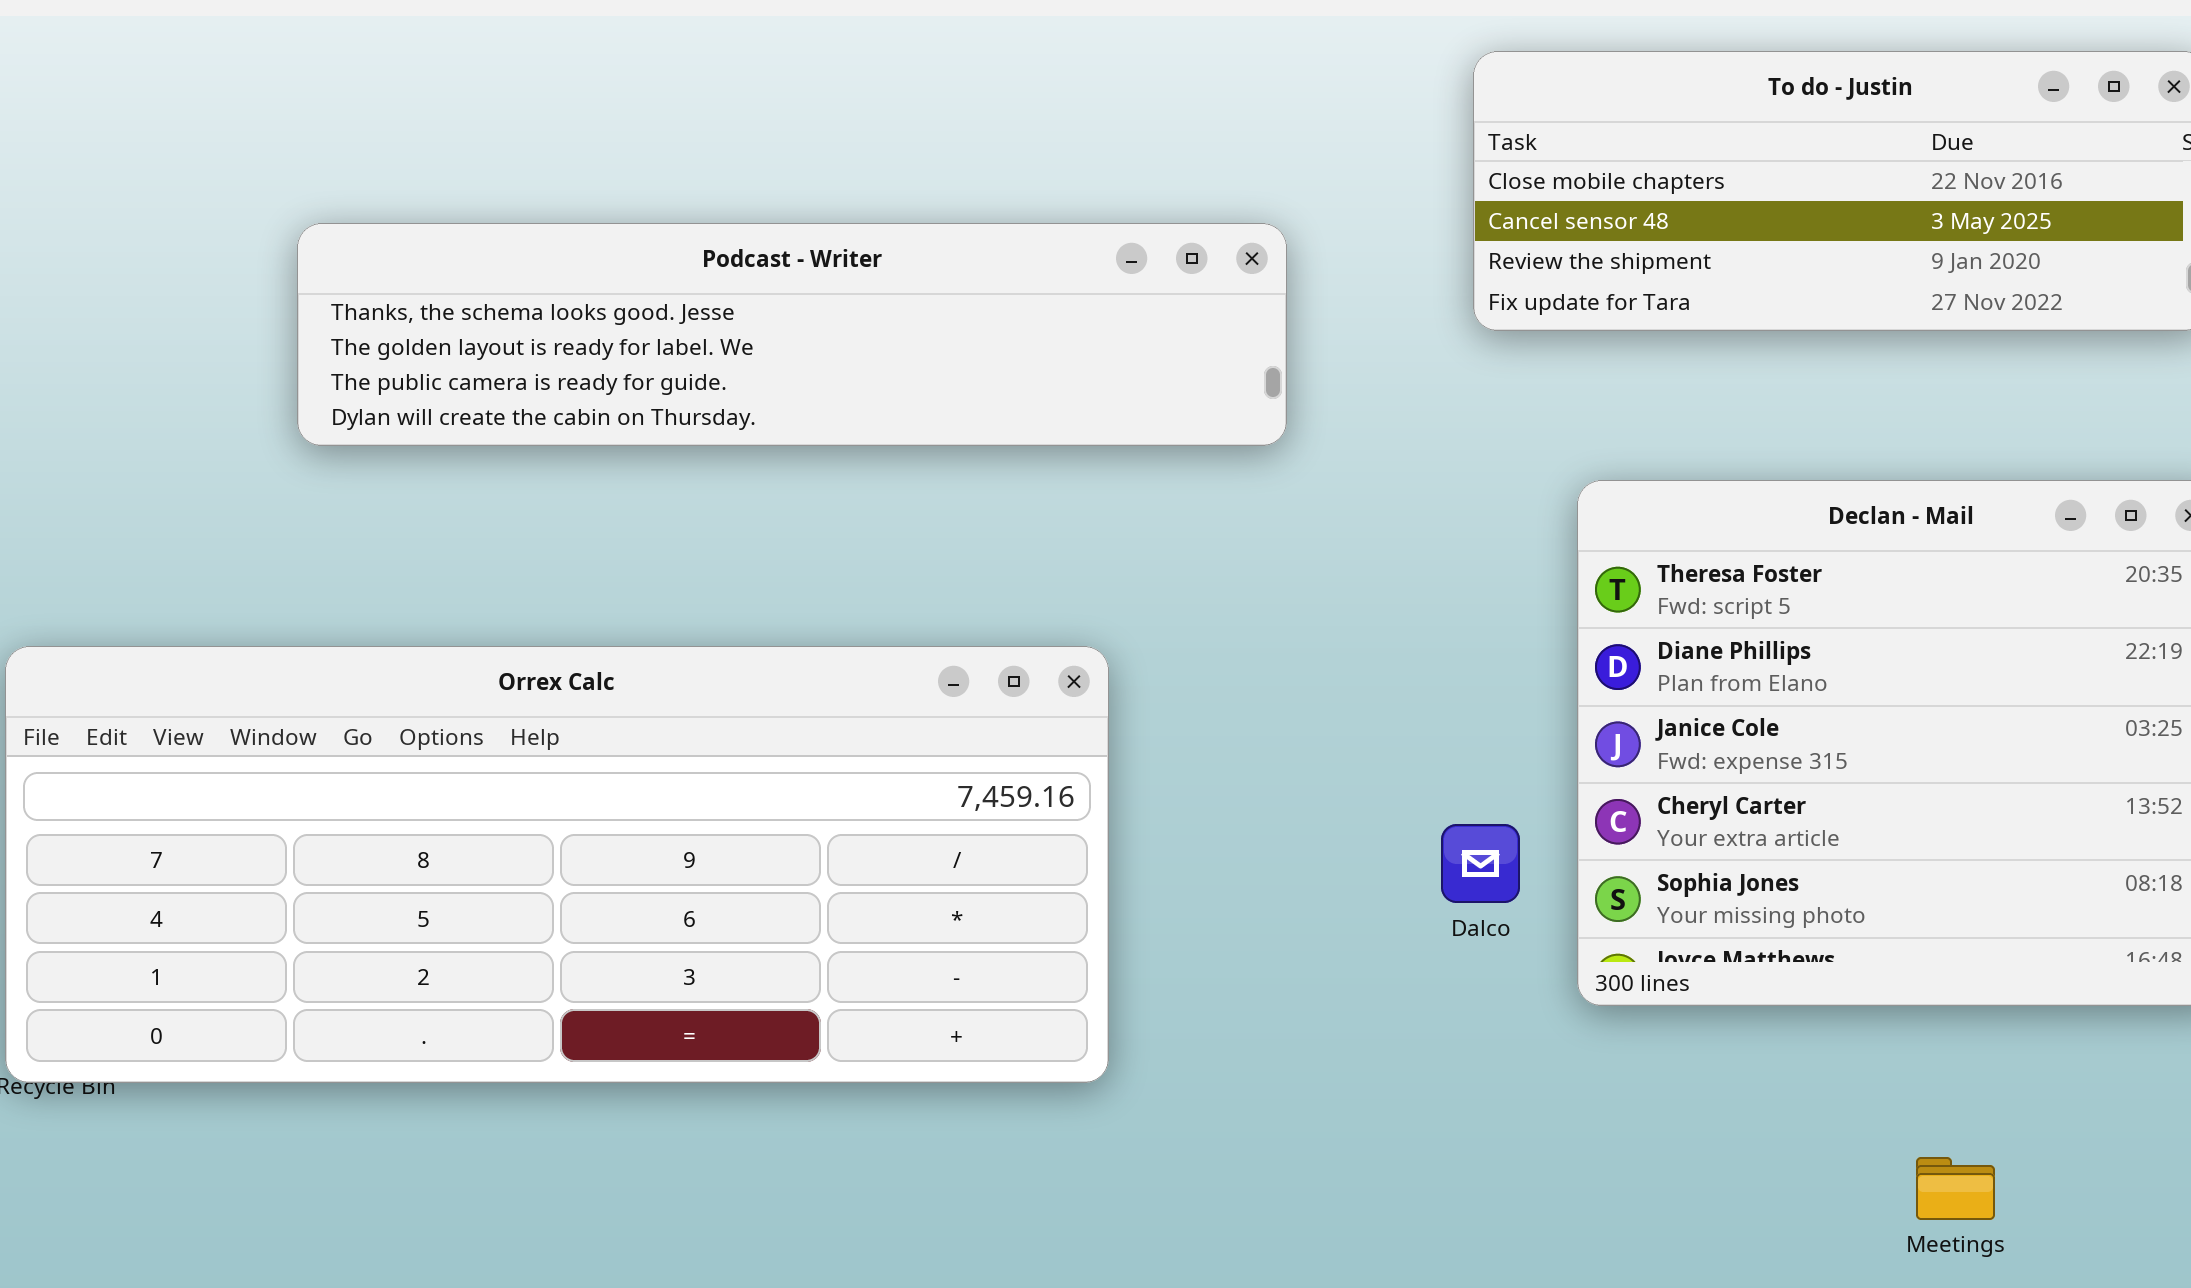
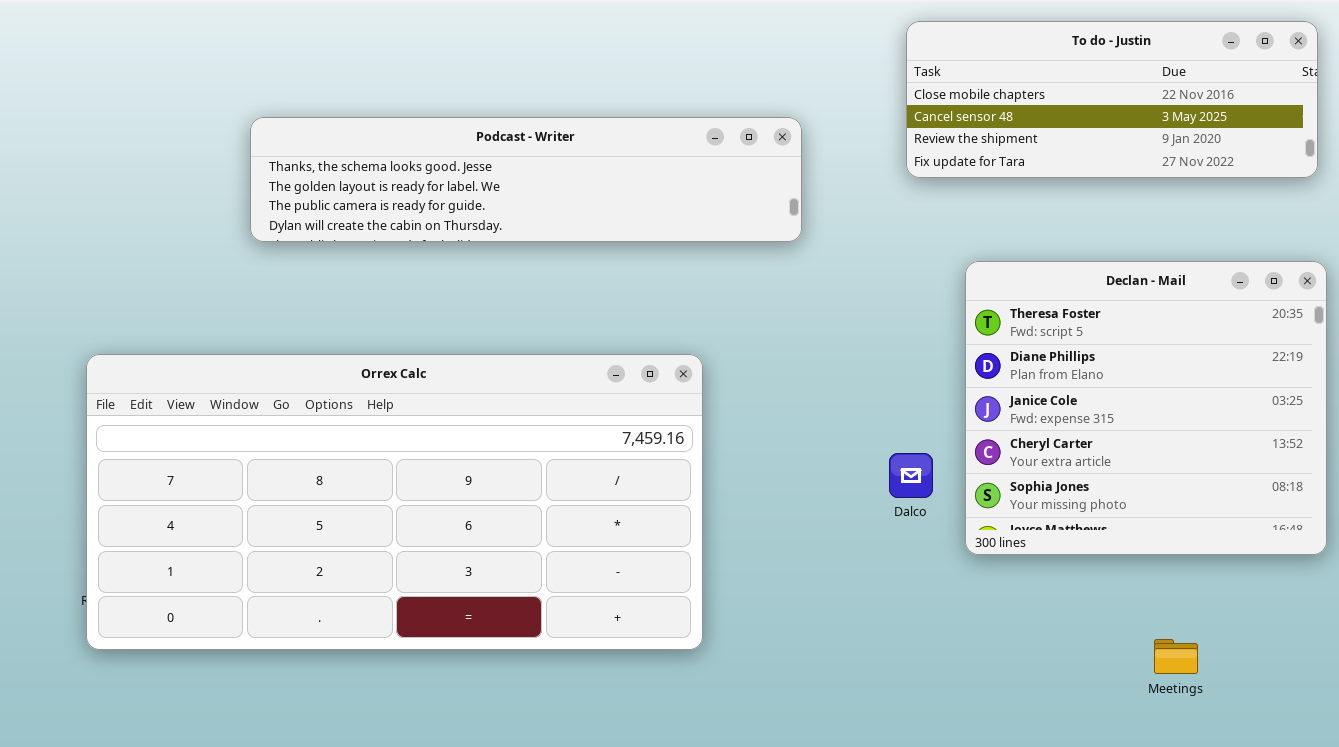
Orrex Calc: [5,646,1109,1083] -> [86,354,703,650], resized

